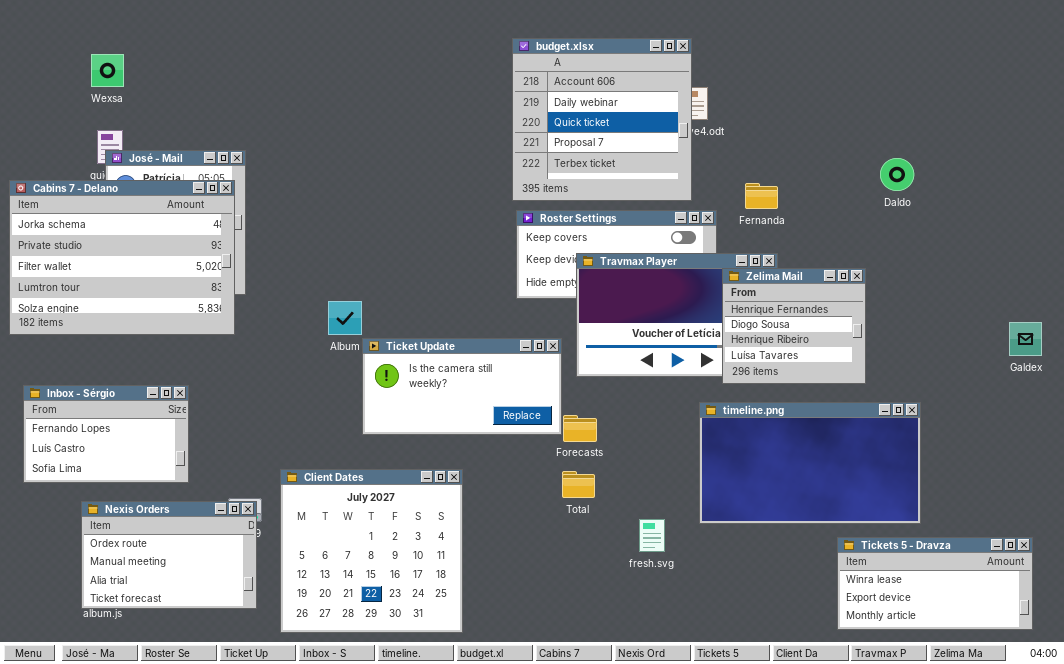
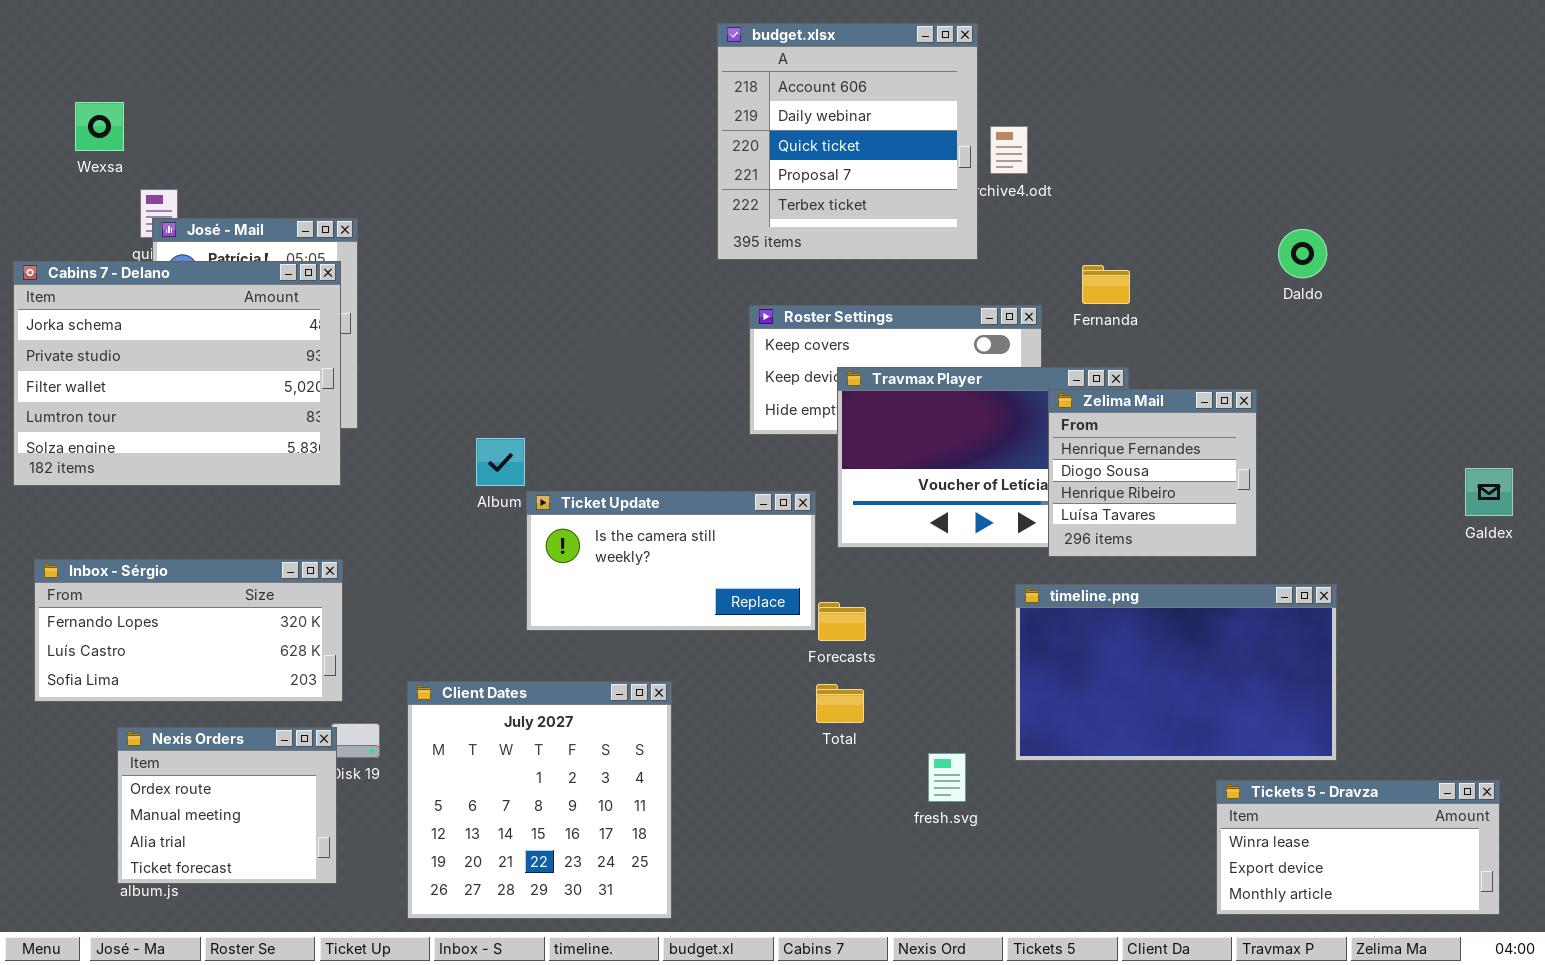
budget.xlsx: [512,38,692,201] -> [717,23,978,260], moved
Wexsa: [91,54,124,87] -> [75,102,124,151], moved
Inbox - Sérgio: [23,385,189,483] -> [34,559,343,702], resized
Nexis Orders: [81,501,257,609] -> [117,727,337,884], resized

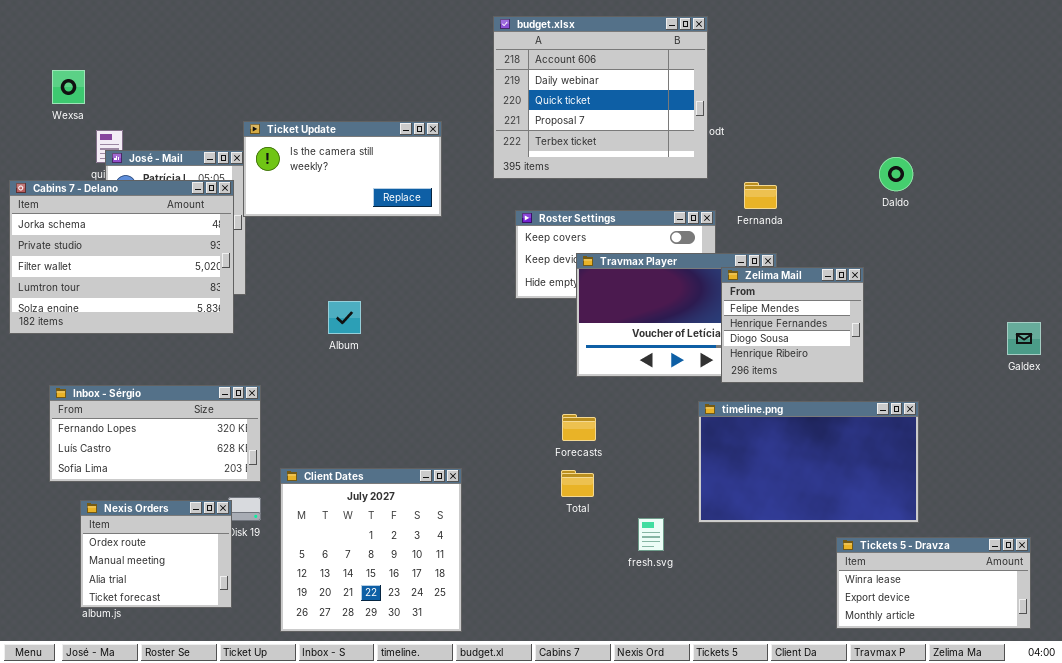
budget.xlsx: [717,23,978,260] -> [493,16,708,179], resized
Zelima Mail: [1048,389,1257,557] -> [721,267,864,383], scrolled up 1 row
Ticket Update: [526,491,816,631] -> [243,121,442,217], moved
Inbox - Sérgio: [34,559,343,702] -> [49,385,261,482], moved

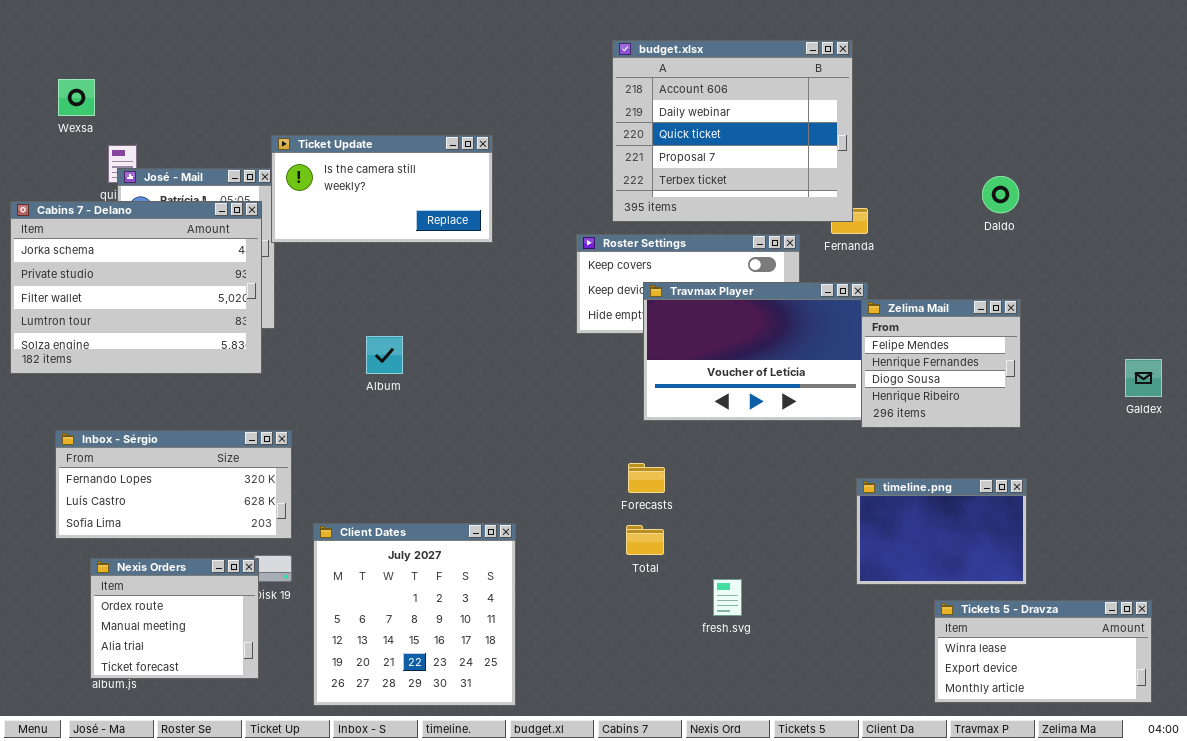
budget.xlsx: [493,16,708,179] -> [612,40,853,222], moved
Zelima Mail: [721,267,864,383] -> [861,299,1021,428], moved
timeline.png: [698,401,919,523] -> [856,478,1027,585], resized

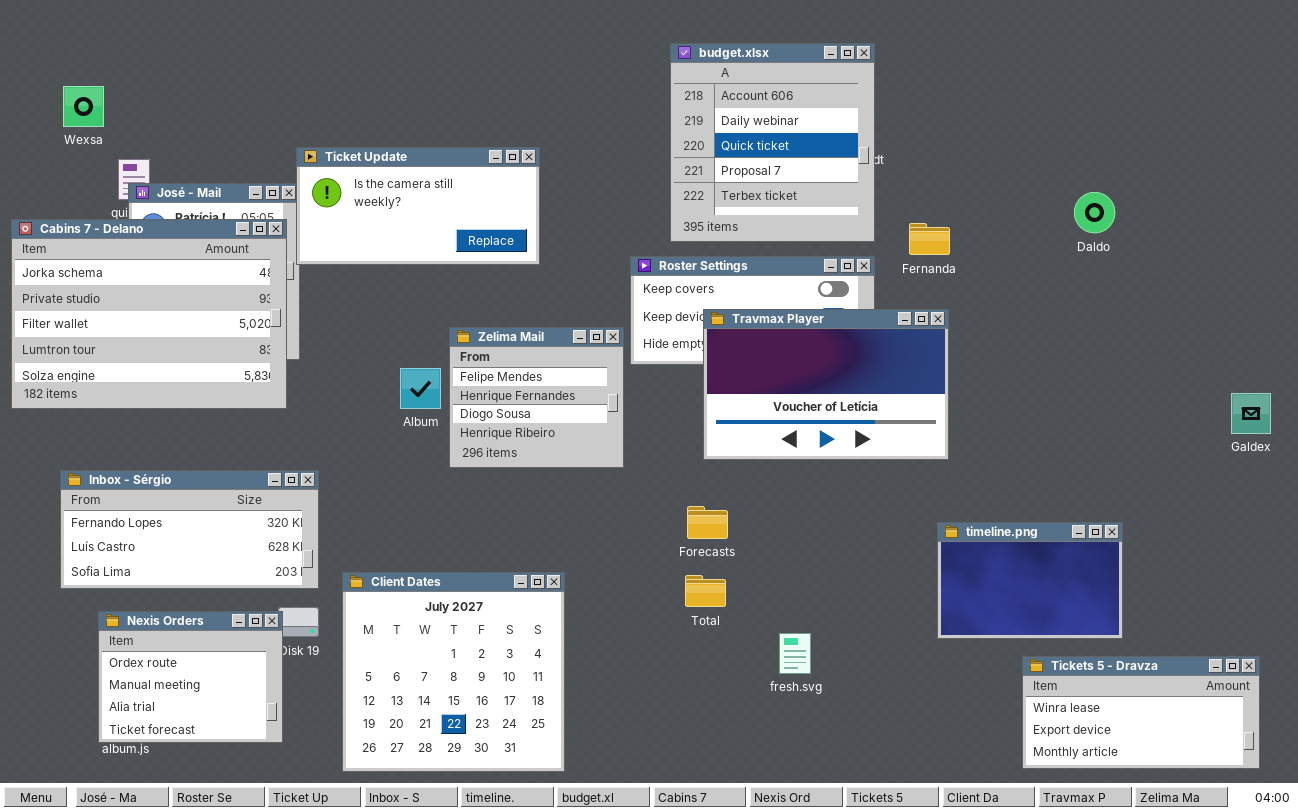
budget.xlsx: [612,40,853,222] -> [670,43,875,242], resized
Zelima Mail: [861,299,1021,428] -> [449,327,624,468], moved

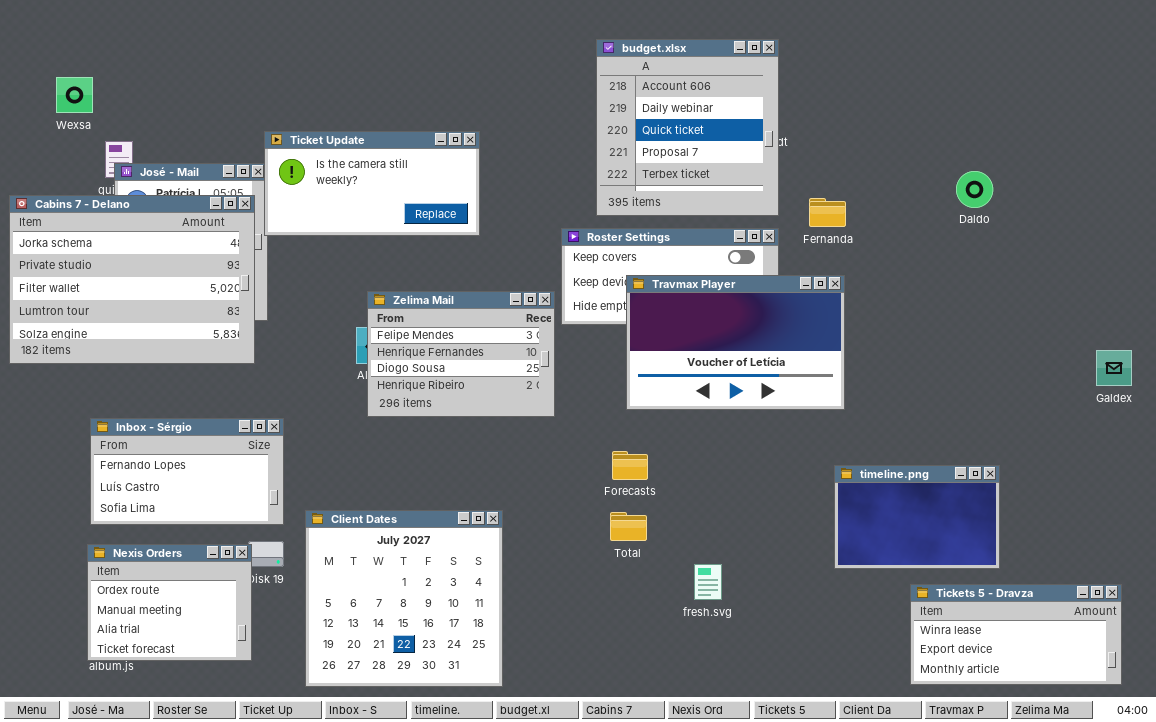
Zelima Mail: [449,327,624,468] -> [367,291,555,417], resized
Inbox - Sérgio: [60,470,319,589] -> [90,418,284,525], resized

